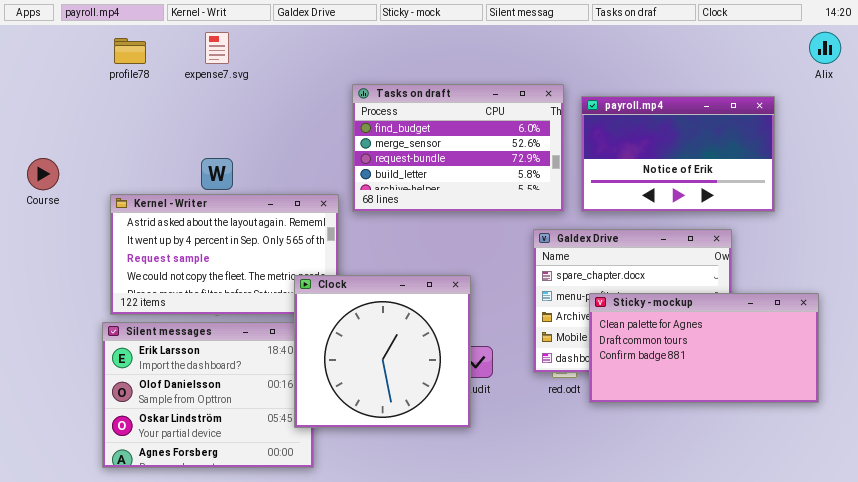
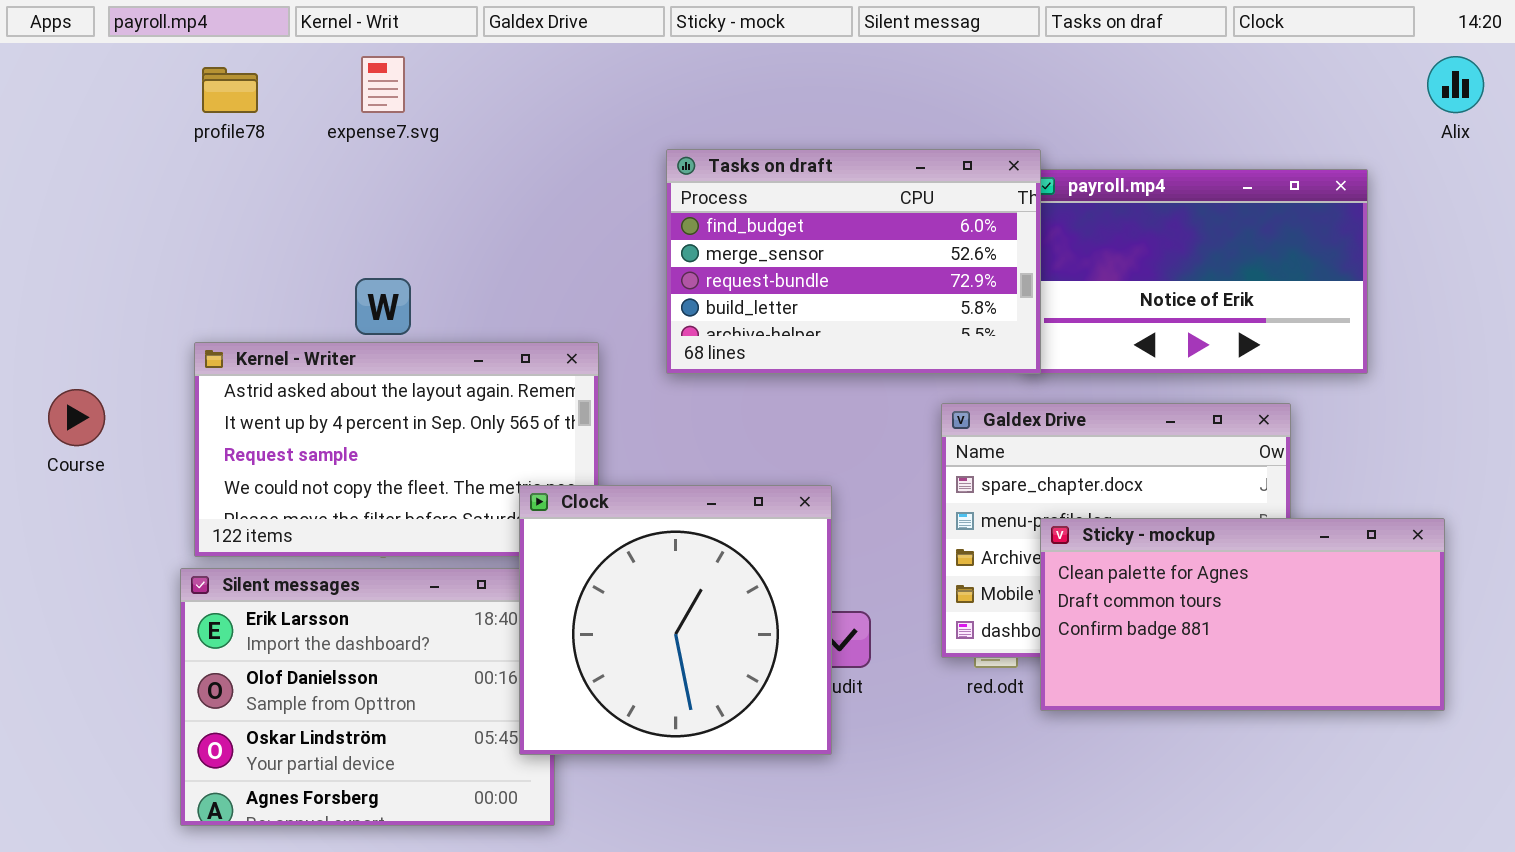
Tasks on draft: [352,84,564,212] -> [666,149,1041,374], moved
Course: [27,158,59,190] -> [48,389,105,446], moved

